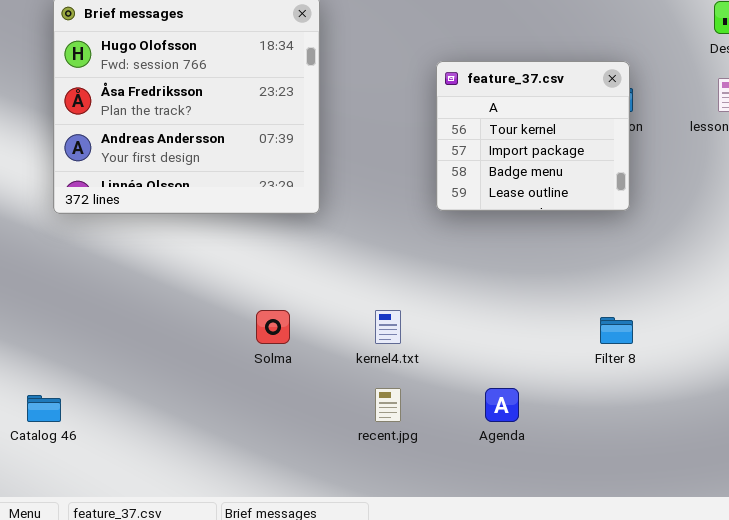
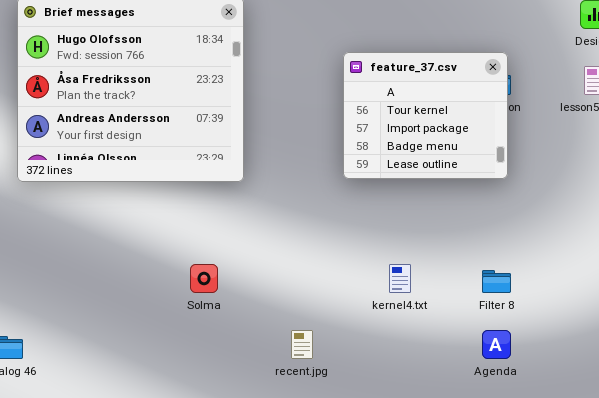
kernel4.txt: [375,310,401,344] -> [389,264,411,293], moved
Agenda: [485,388,519,422] -> [482,330,511,359], moved

